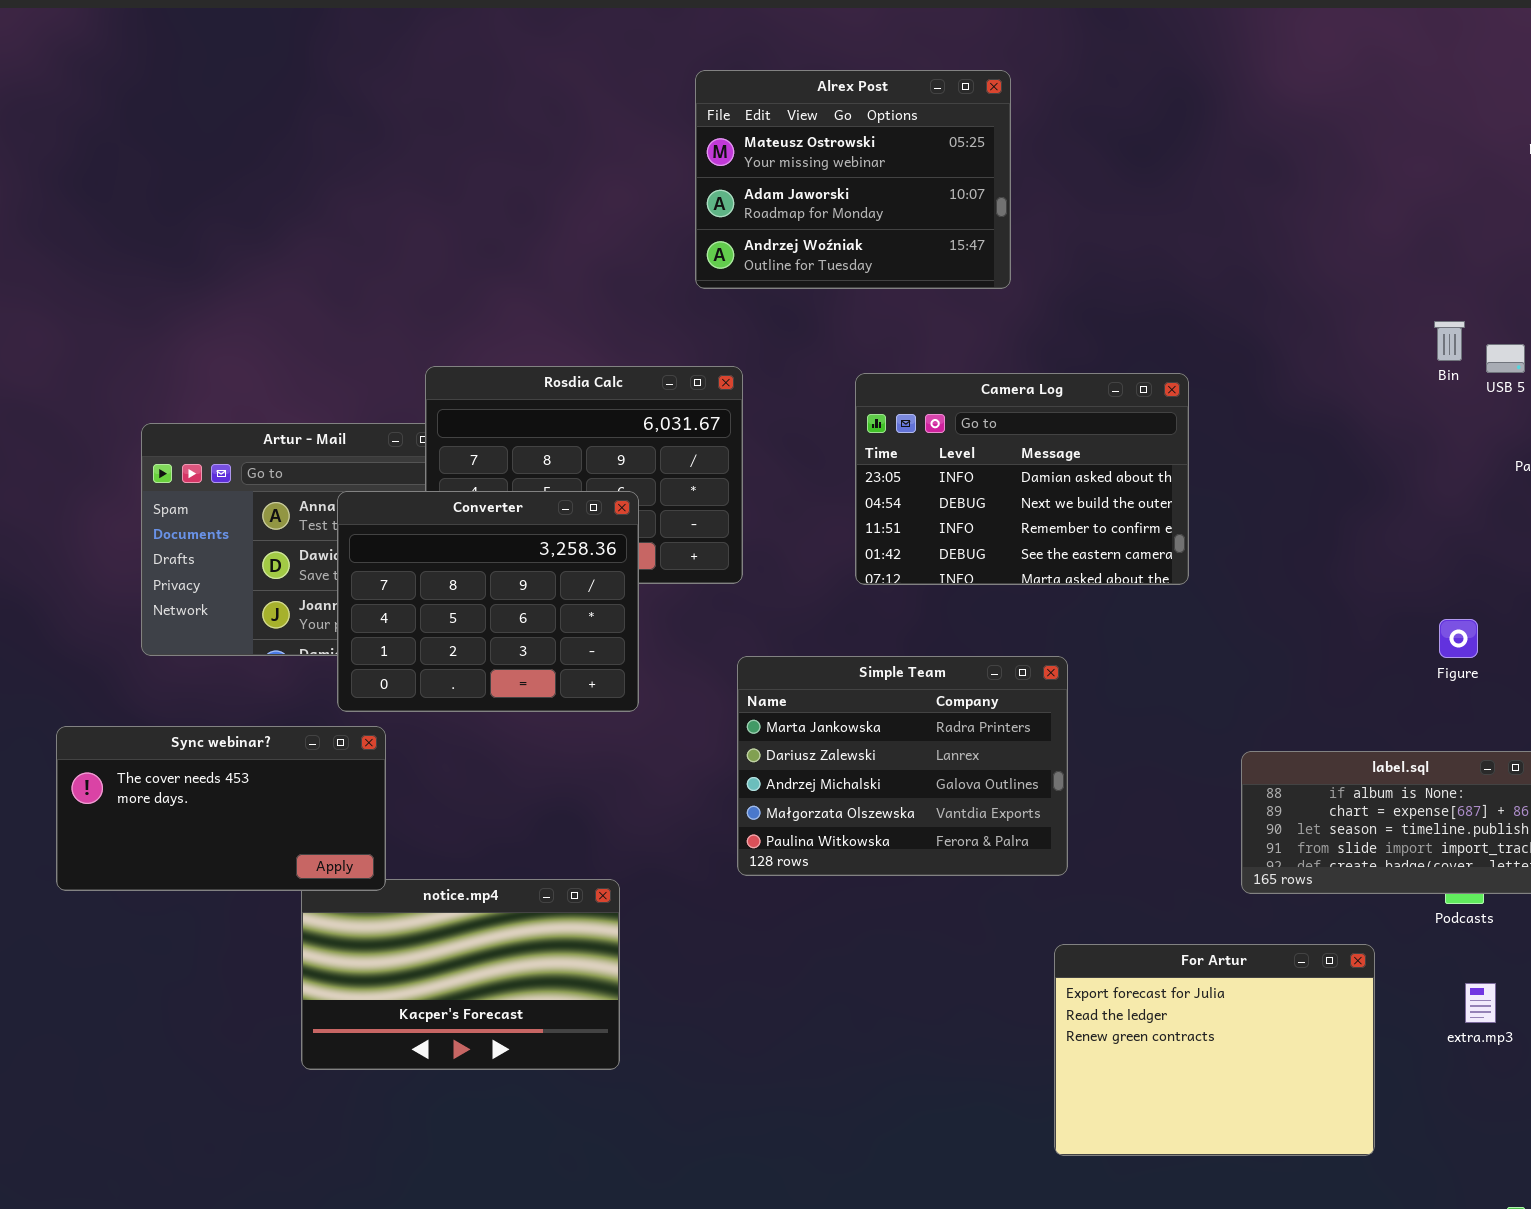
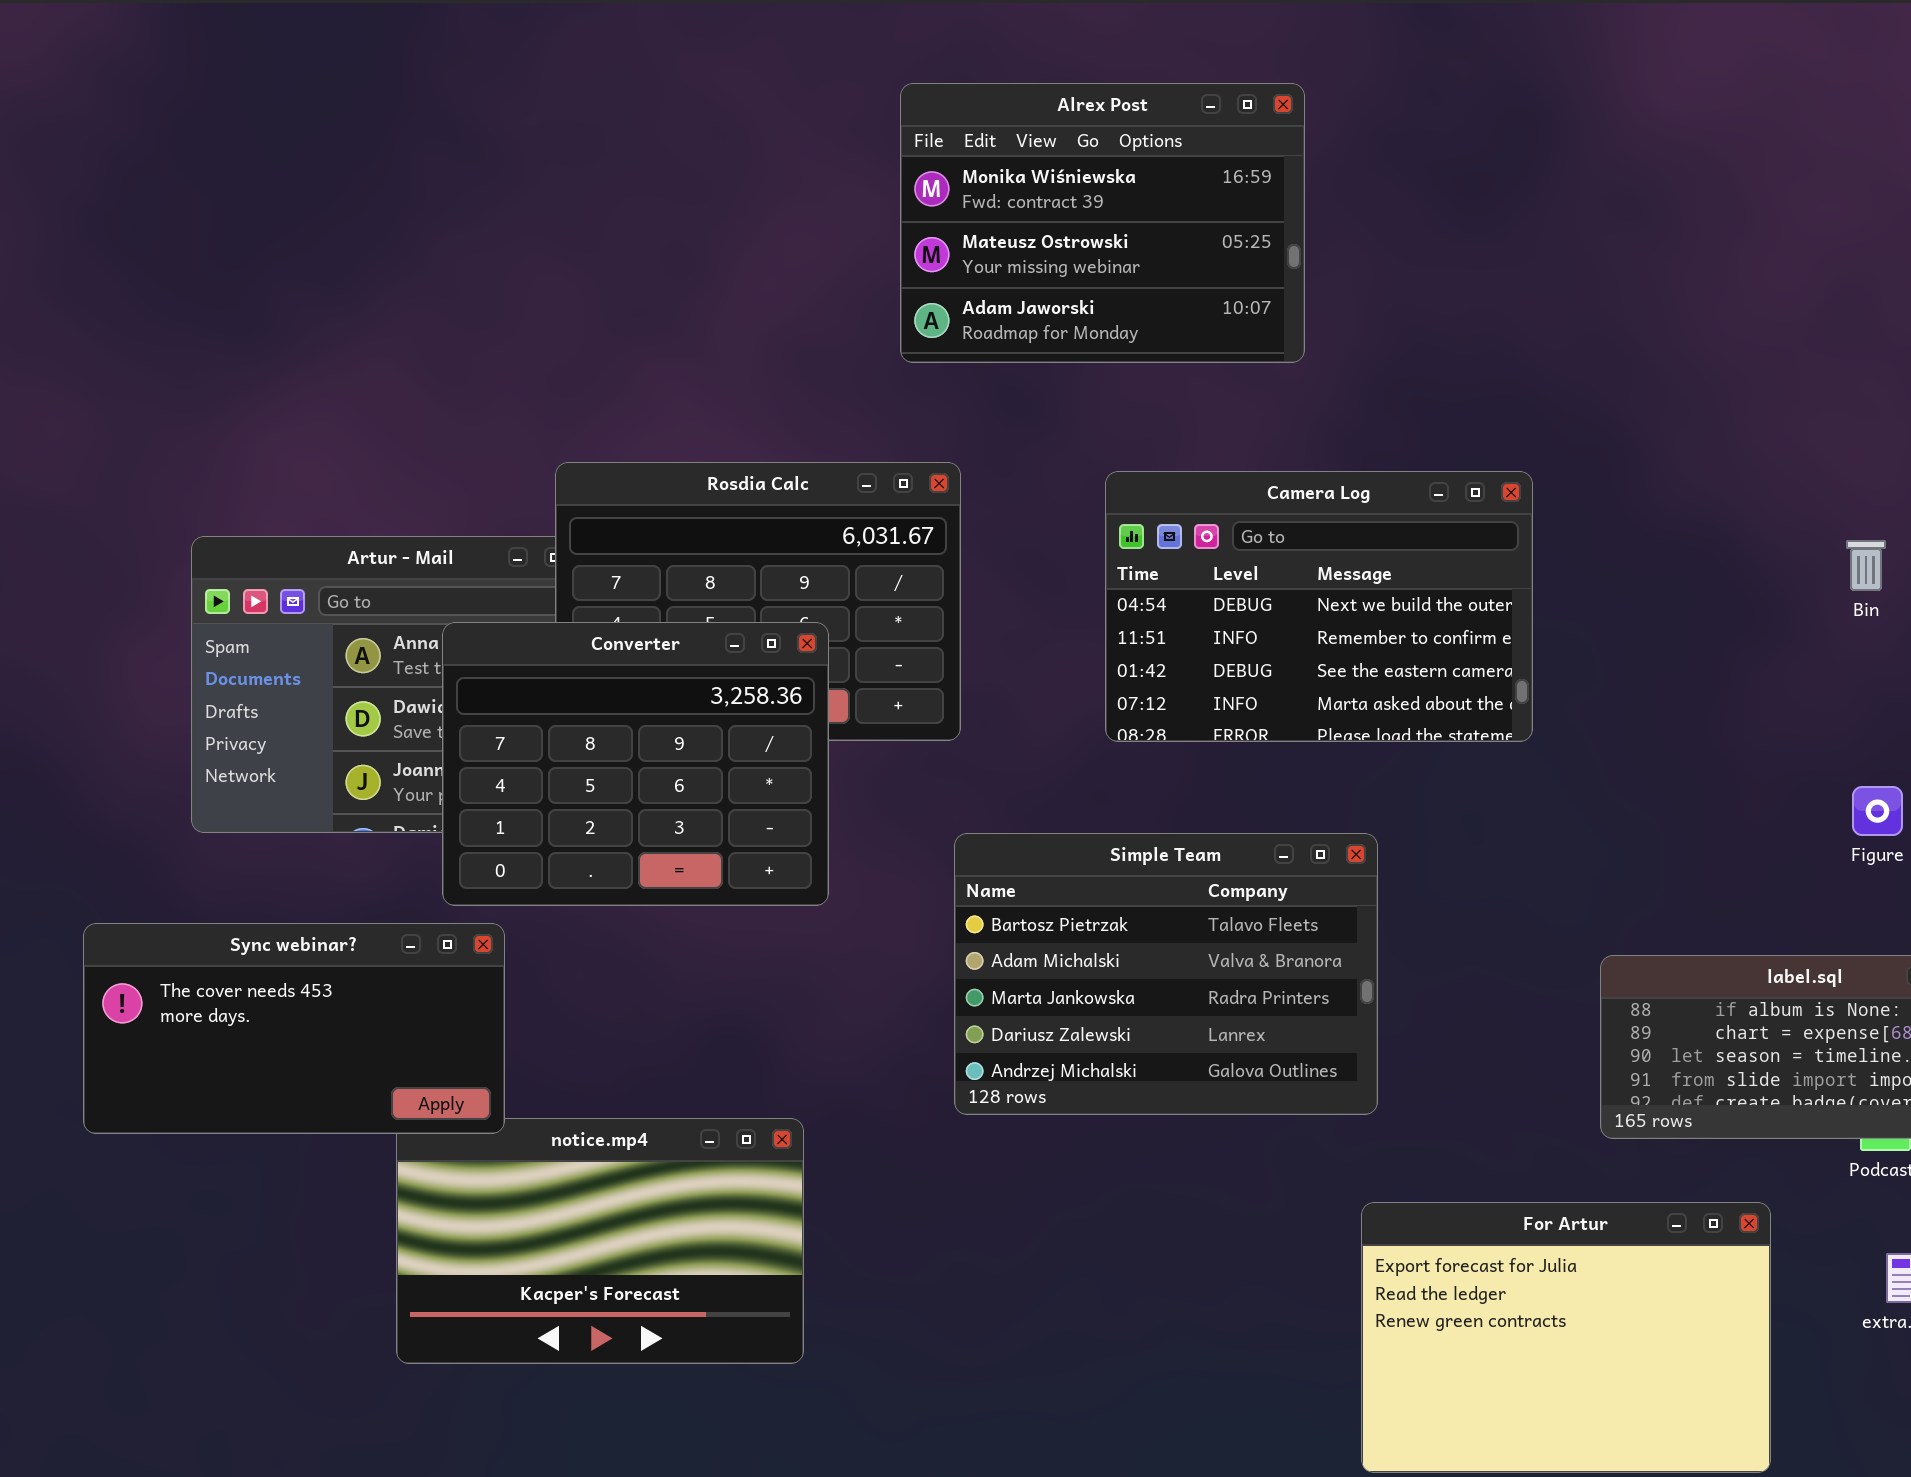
Alrex Post: [695,70,1011,289] -> [900,83,1305,363], scrolled up 1 row
Bin: [1434,321,1465,361] -> [1846,540,1886,591], moved
Camera Log: [855,373,1189,585] -> [1105,471,1533,742], scrolled down 1 row
Simple Team: [737,656,1068,876] -> [954,833,1378,1115], scrolled up 2 rows

